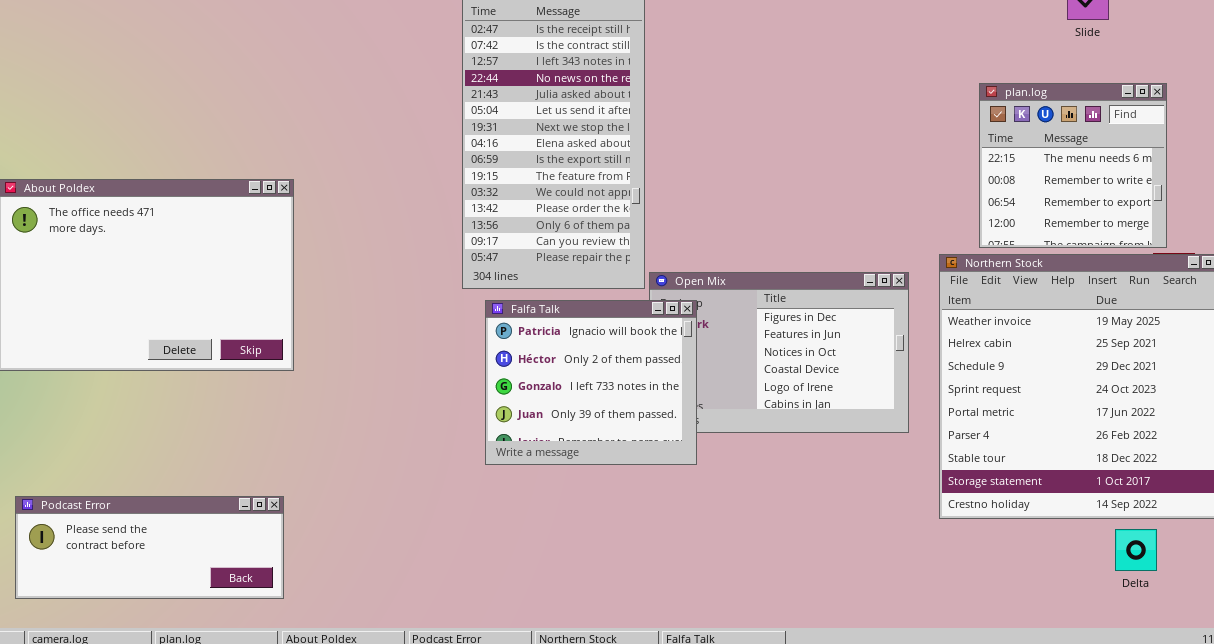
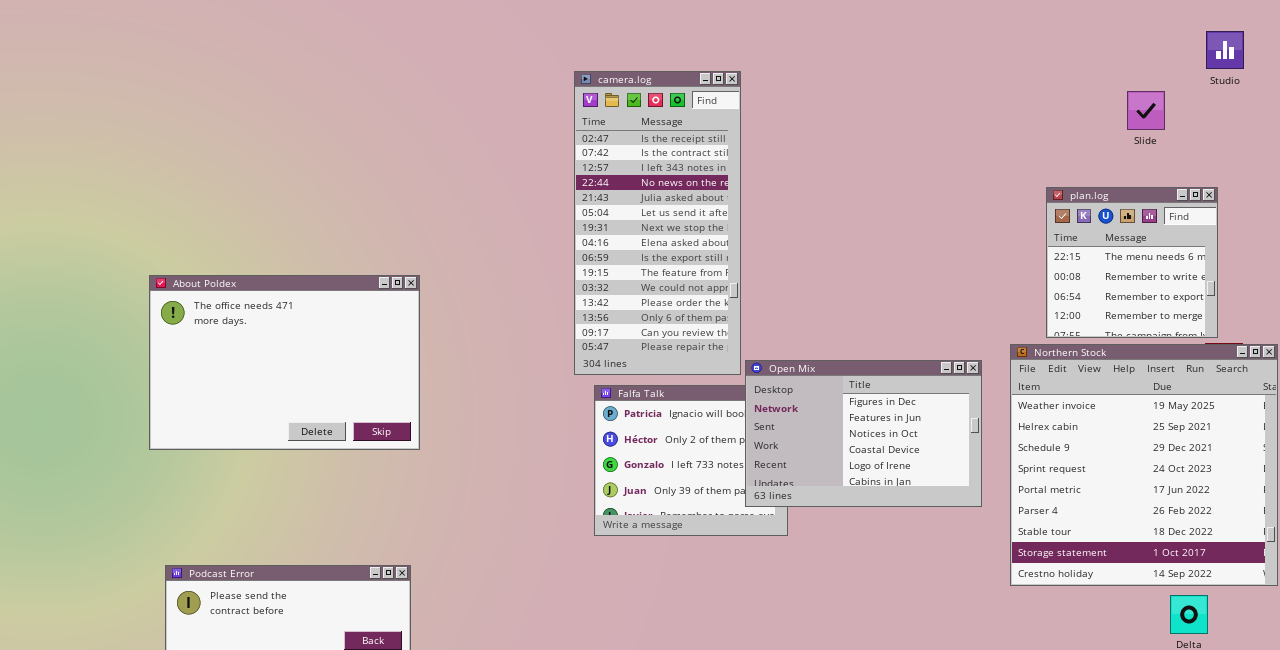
Open Mix: [649,272,909,433] -> [745,360,982,507], raised

